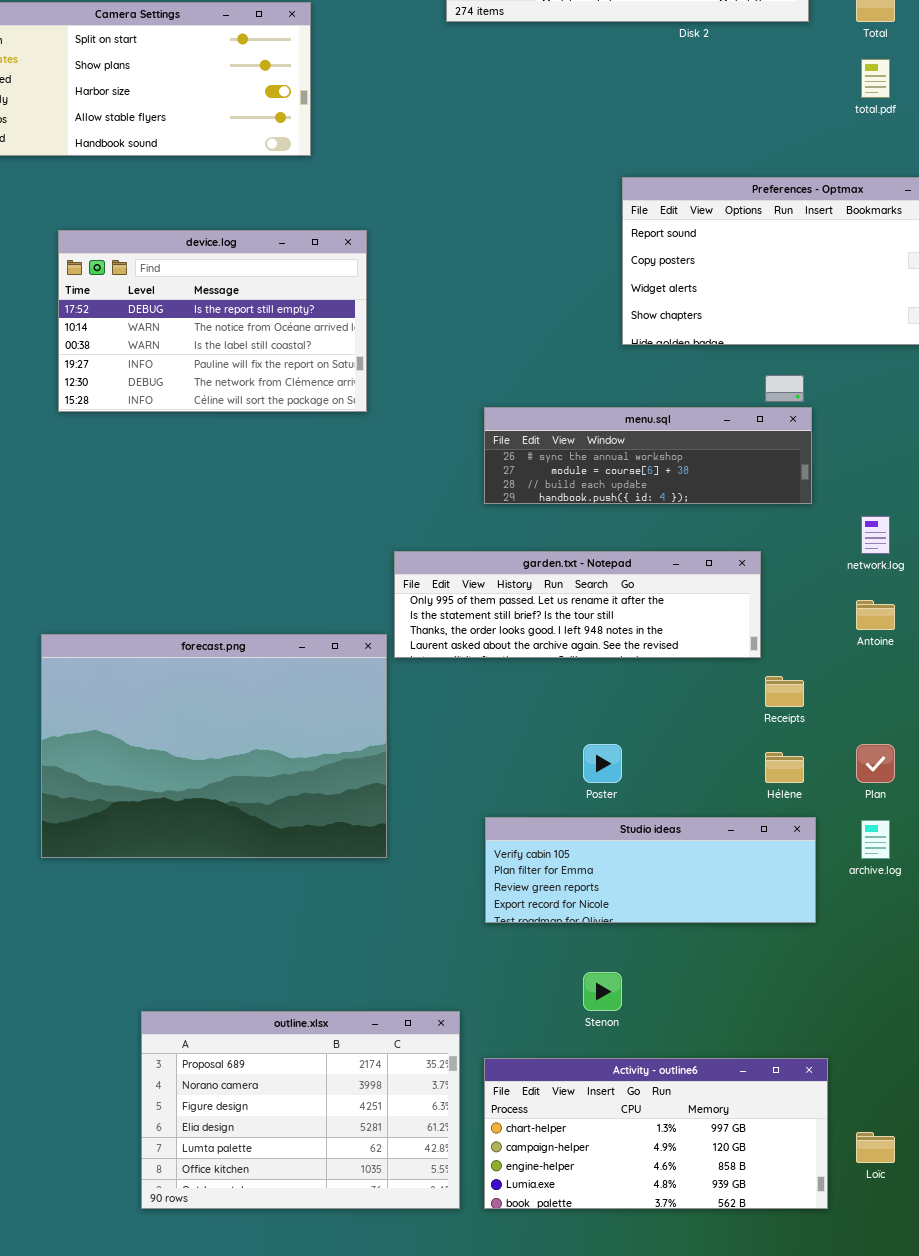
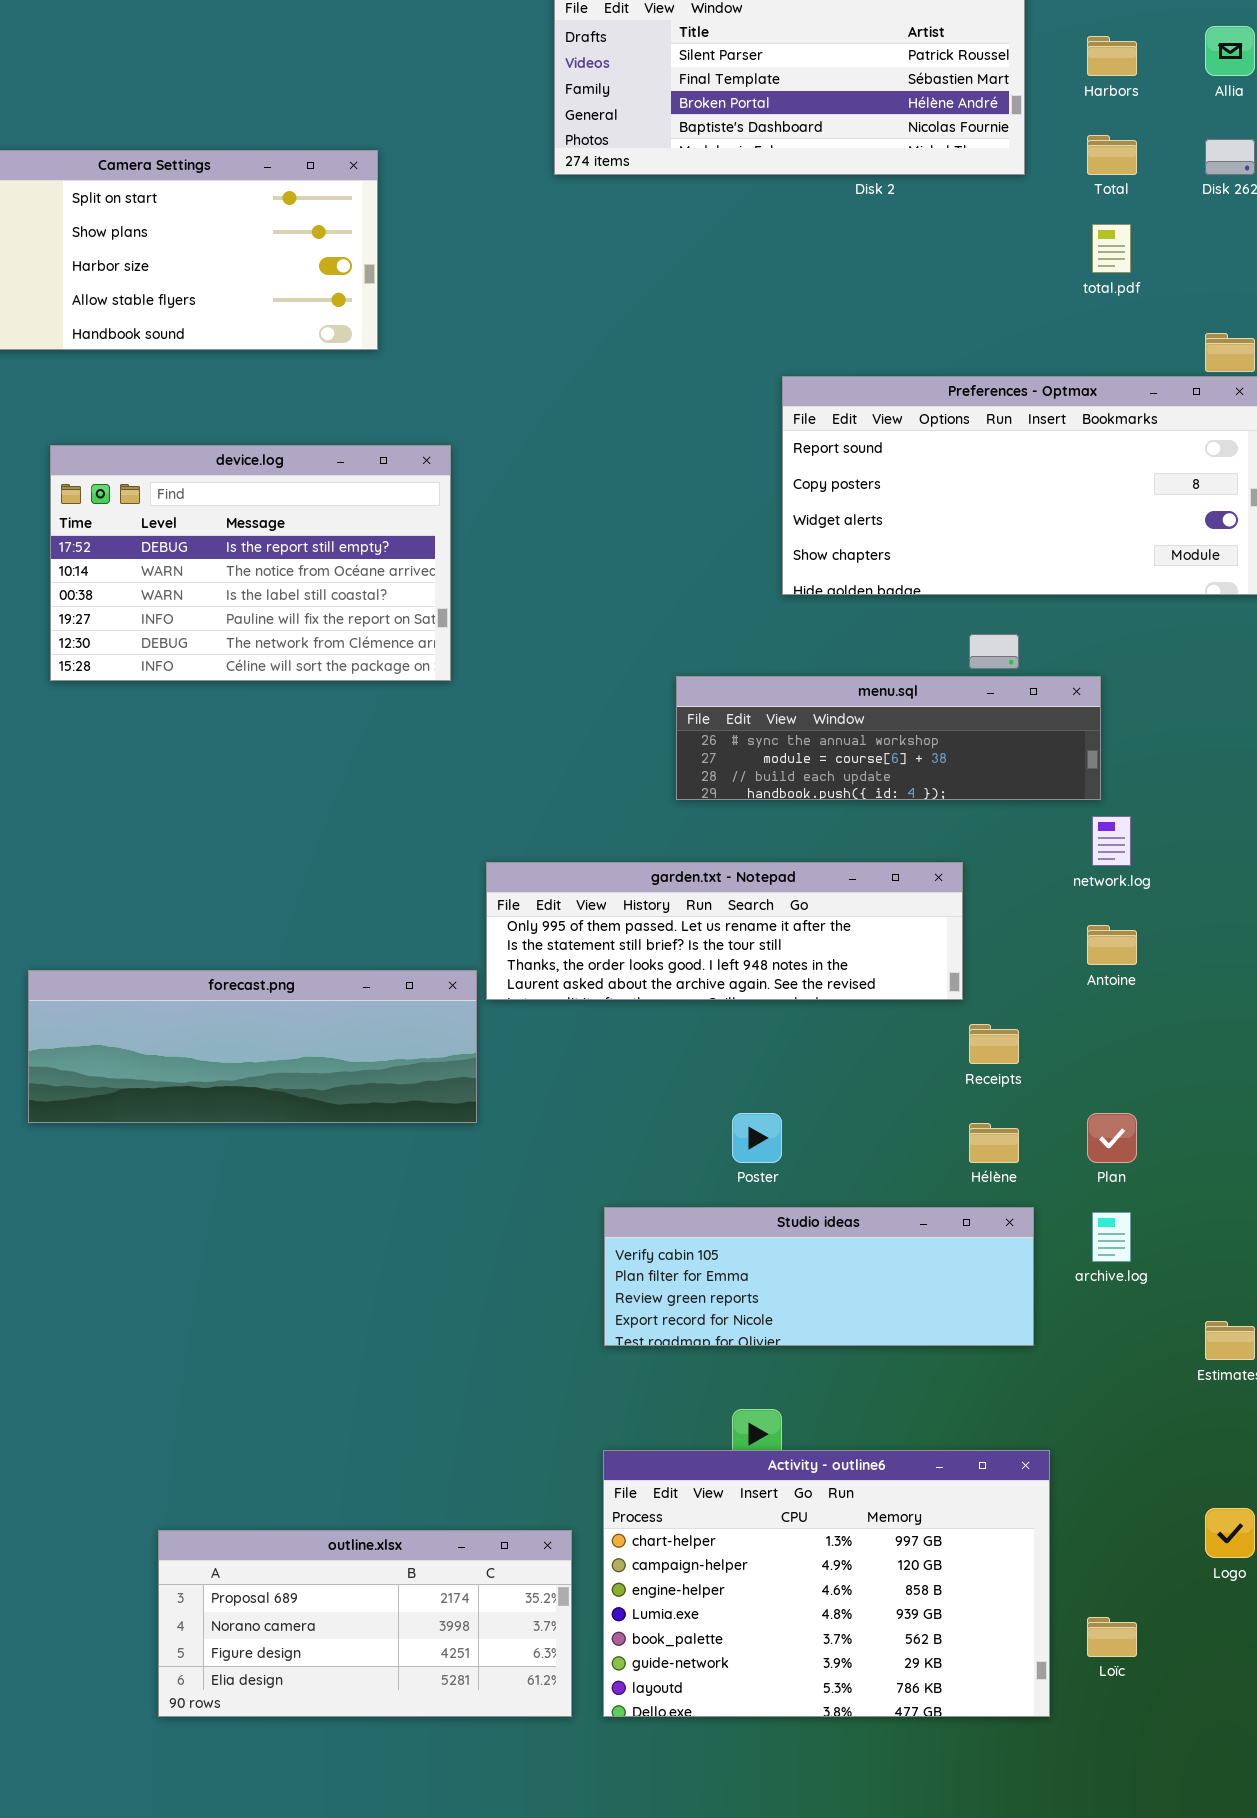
menu.sql: [484,407,812,504] -> [676,676,1101,800], moved
forecast.png: [41,634,387,858] -> [28,970,477,1123], resized
outline.xlsx: [141,1011,460,1209] -> [158,1530,572,1717], resized
Activity - outline6: [484,1058,828,1209] -> [603,1450,1050,1717], resized

